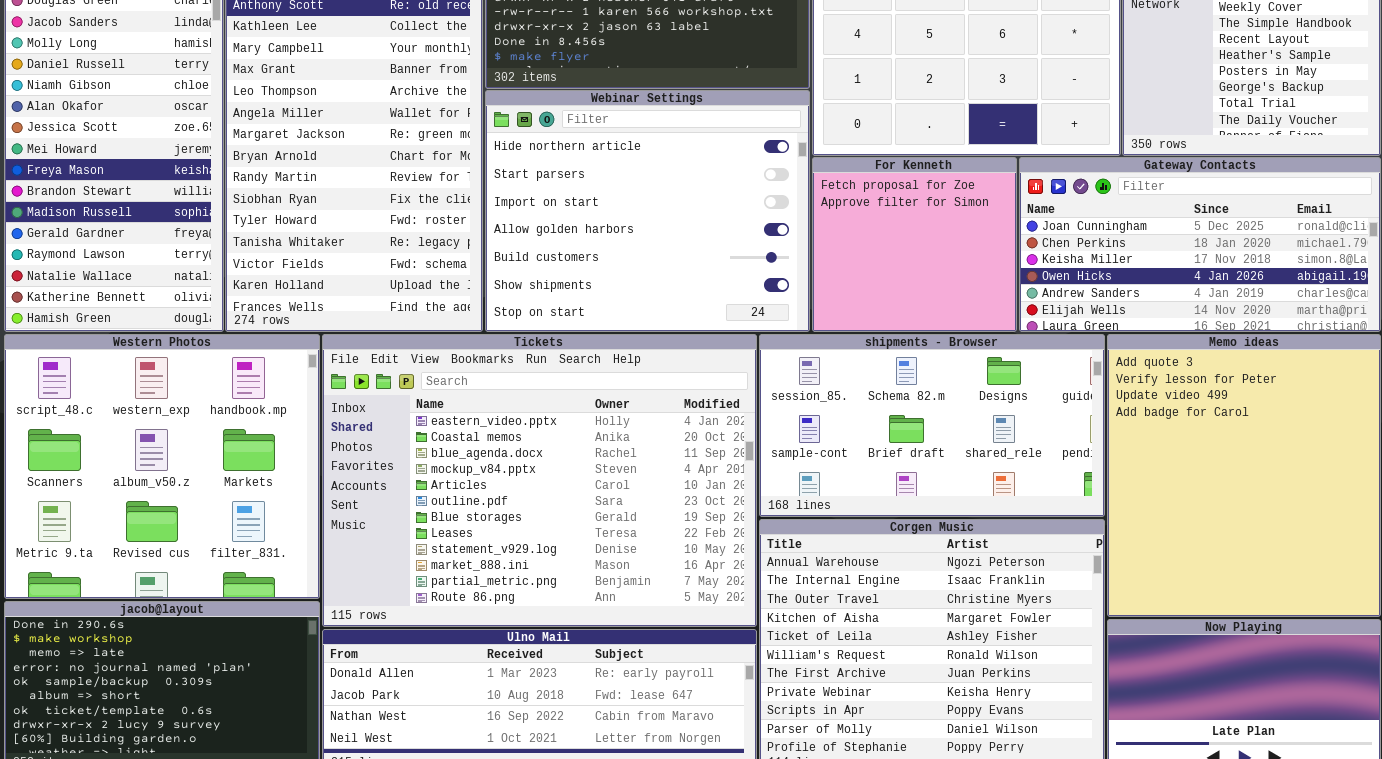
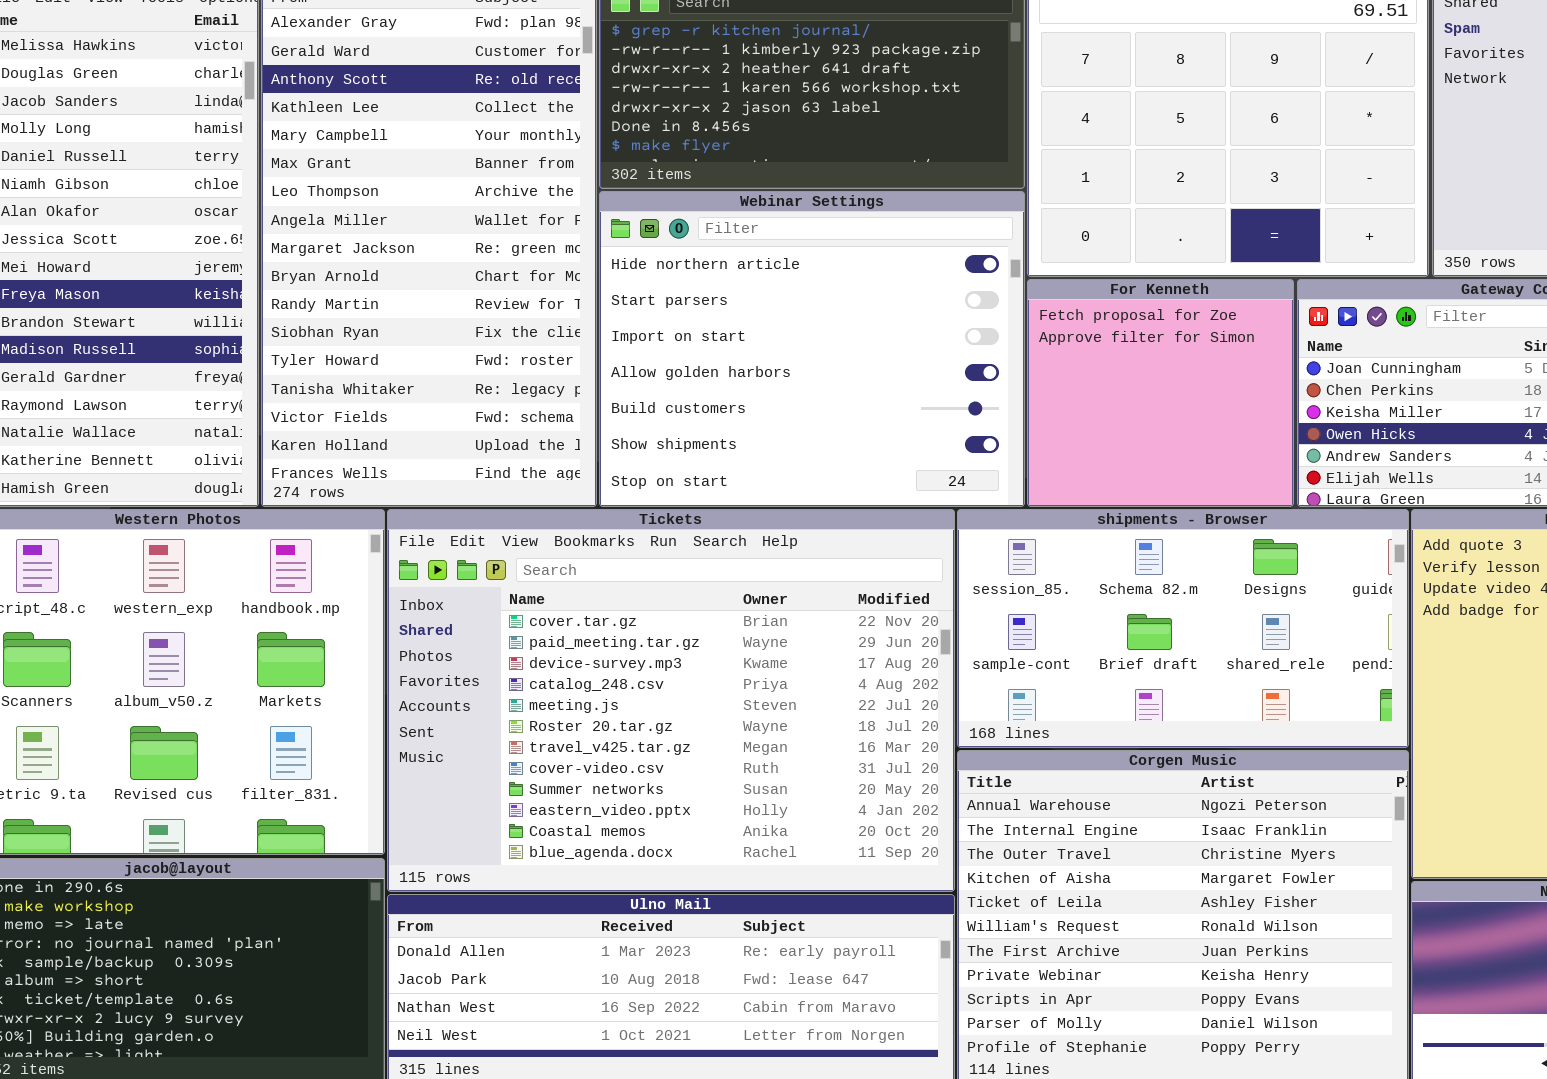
Tickets: [322,334,757,627] -> [387,509,955,892], scrolled up 9 rows

